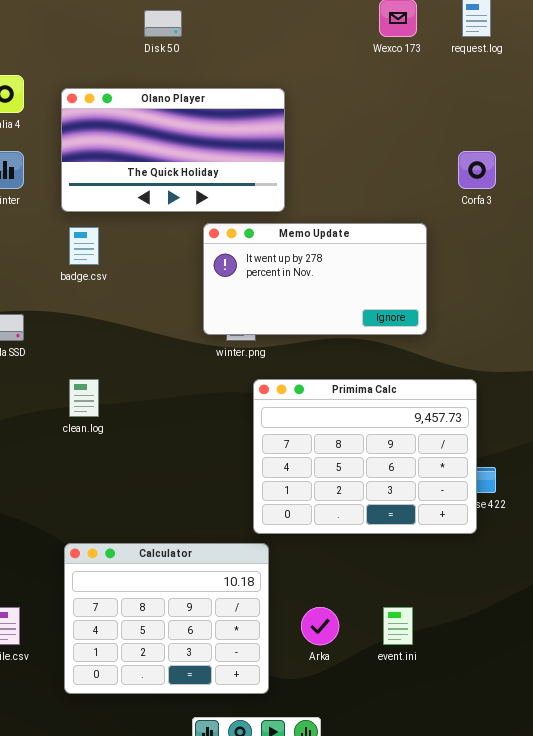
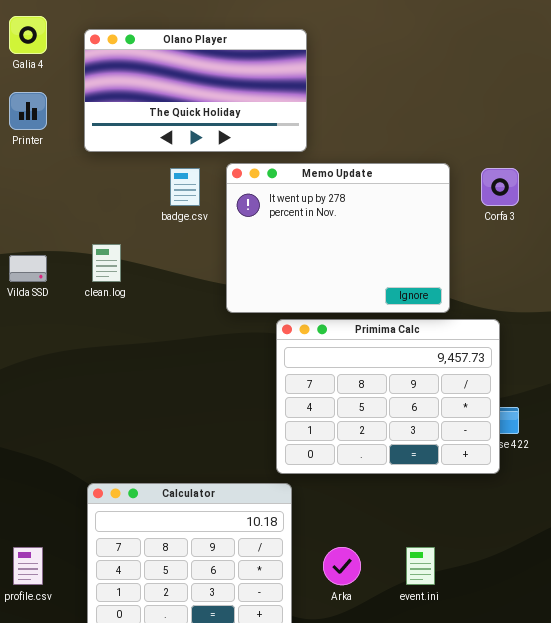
Corfa 3: [458,151,496,189] -> [481,168,519,206], moved
Memo Update: [203,223,427,335] -> [226,163,450,313], resized
badge.csv: [69,227,99,265] -> [170,168,200,206], moved
clean.log: [69,379,99,417] -> [92,244,121,282], moved

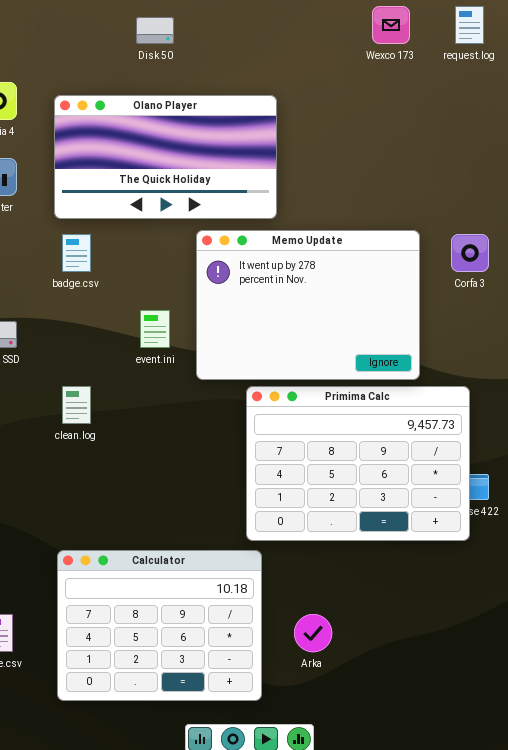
badge.csv: [170,168,200,206] -> [62,234,91,272], moved
clean.log: [92,244,121,282] -> [62,386,91,424], moved
event.ini: [406,547,435,585] -> [140,310,170,348], moved

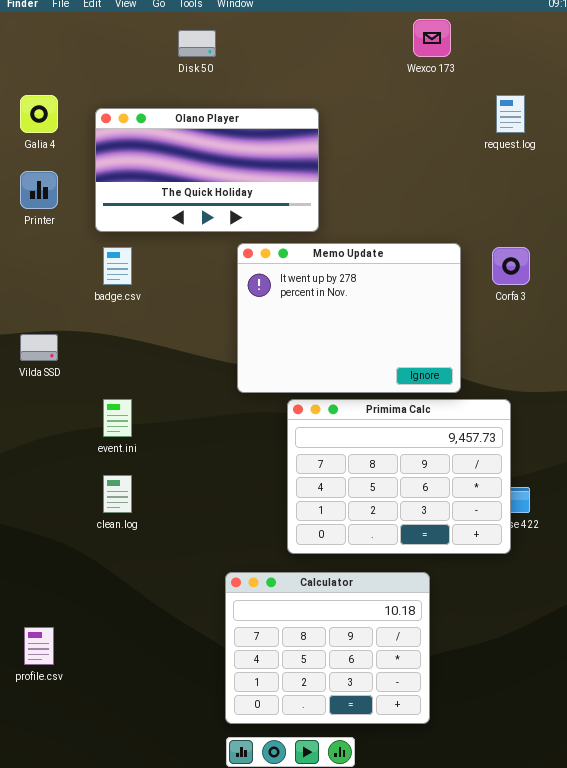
request.log: [455,6,484,44] -> [496,95,525,133], moved
event.ini: [140,310,170,348] -> [103,399,132,437], moved
clean.log: [62,386,91,424] -> [103,475,132,513], moved
Calculator: [57,550,262,701] -> [225,572,430,724], moved

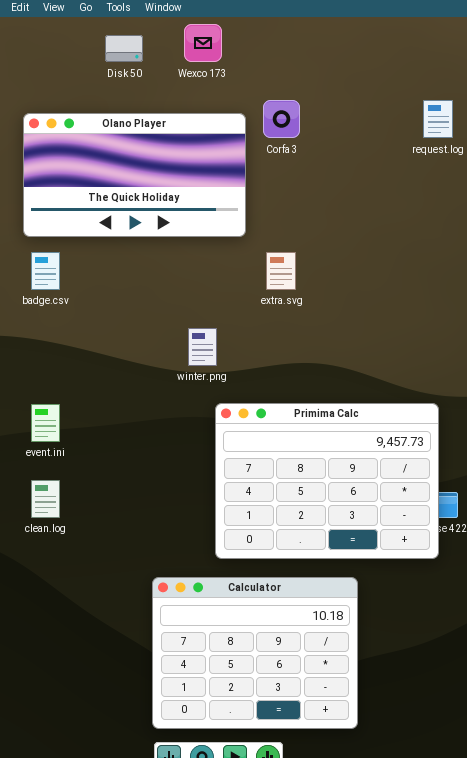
Wexco 173: [413,19,451,57] -> [184,24,222,62], moved
Memo Update: [237,243,461,393] -> none, closed
Corfa 3: [492,247,530,285] -> [263,100,300,138], moved

